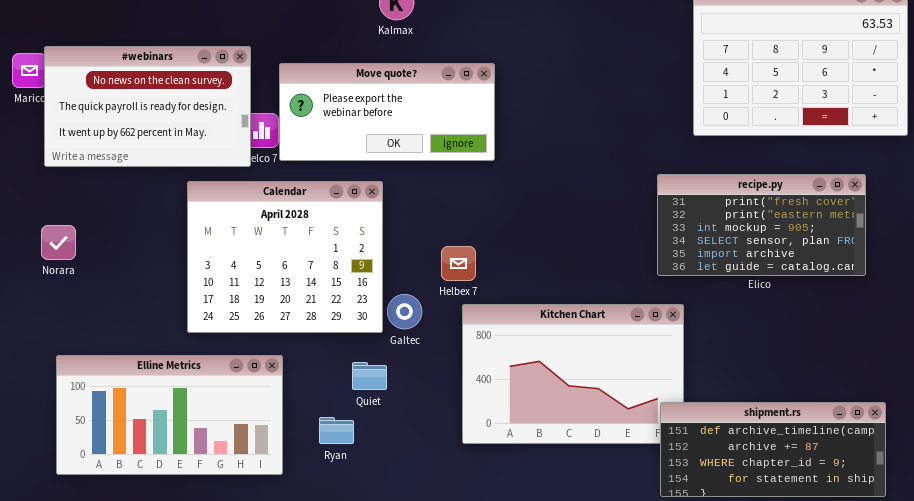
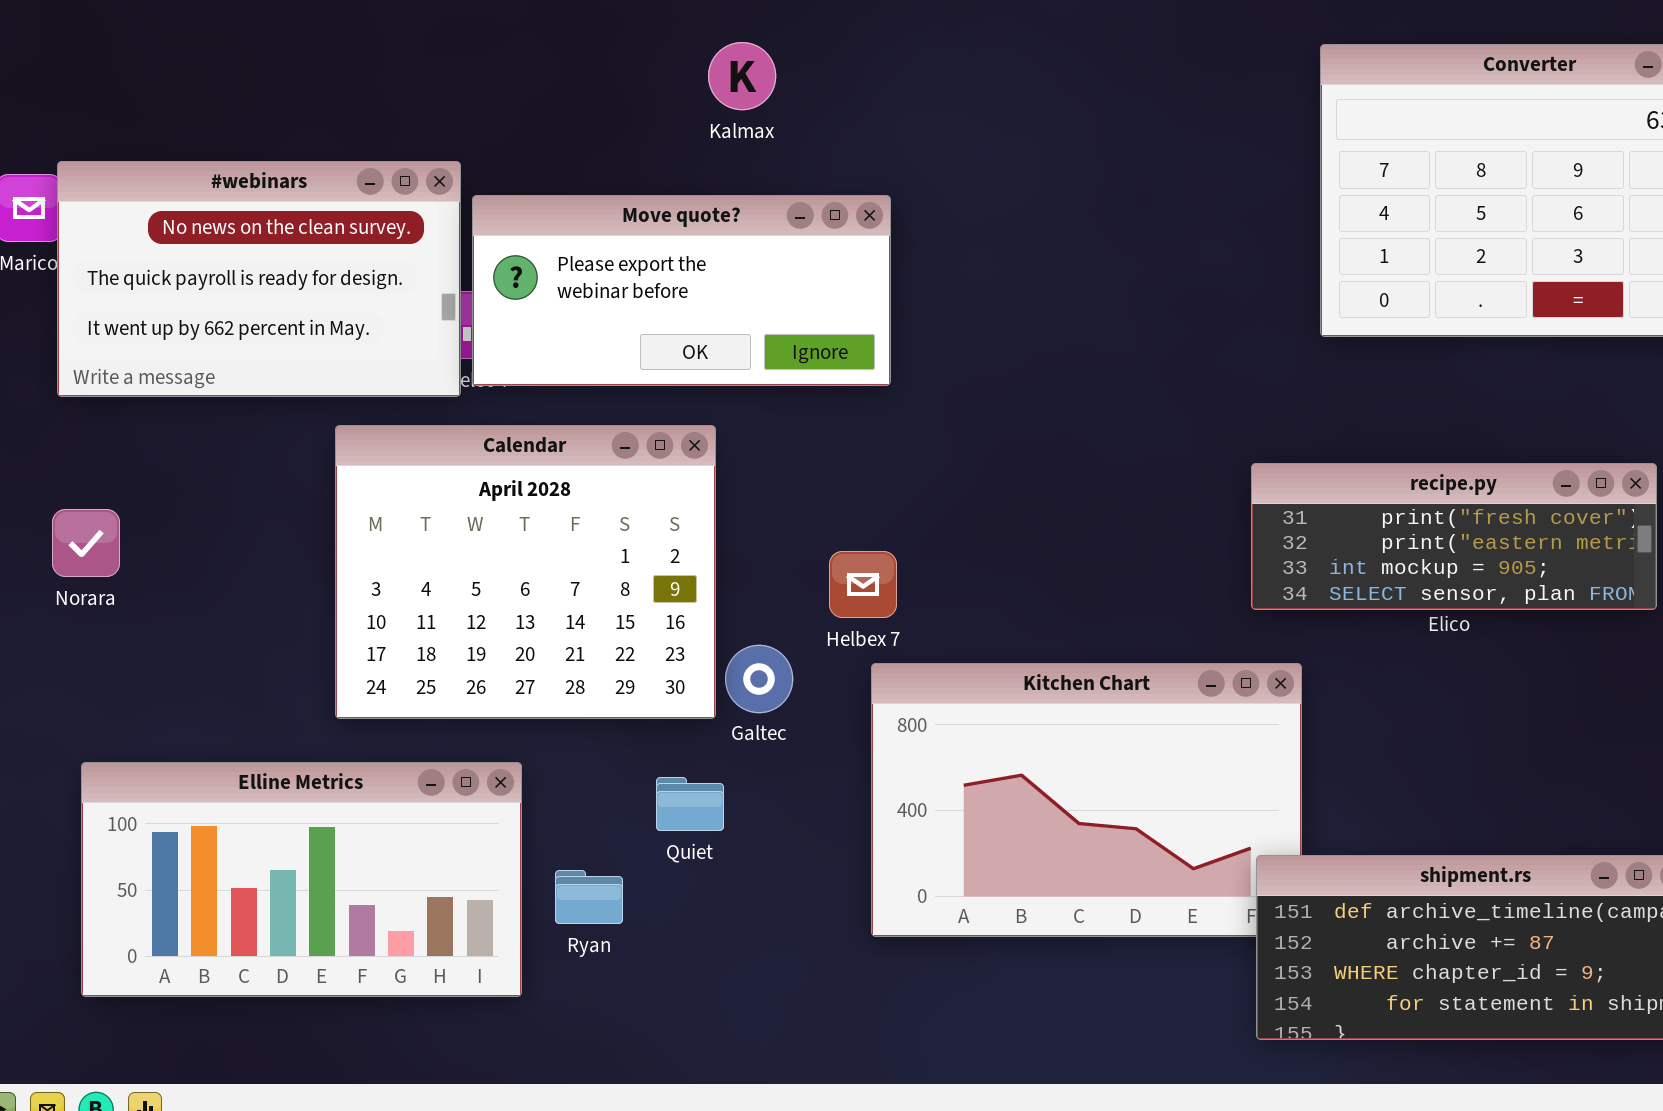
Move quote?: [279,63,495,161] -> [472,195,891,386], moved
recipe.py: [657,174,866,276] -> [1251,463,1657,610], resized
Ryan: [319,417,354,444] -> [555,870,623,924], moved

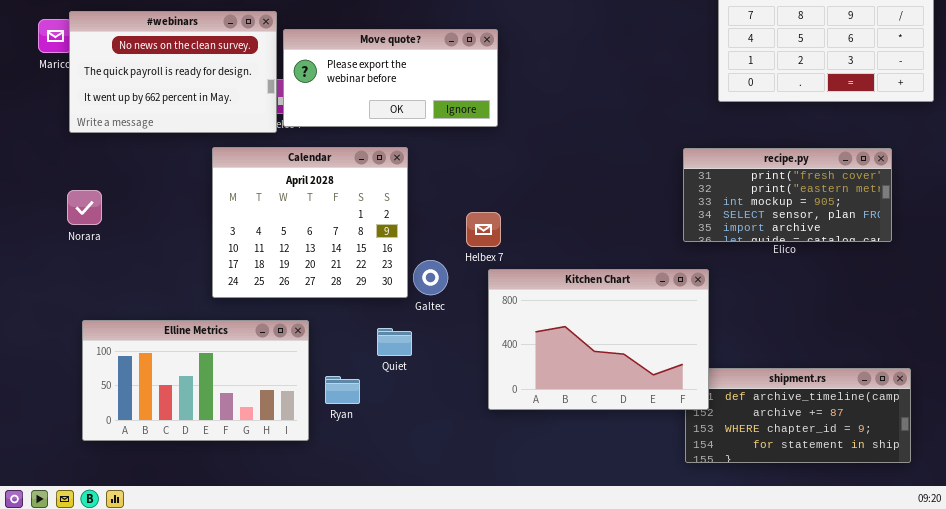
recipe.py: [1251,463,1657,610] -> [683,148,892,242], resized
Kitchen Chart: [871,663,1302,937] -> [488,269,709,410], raised

